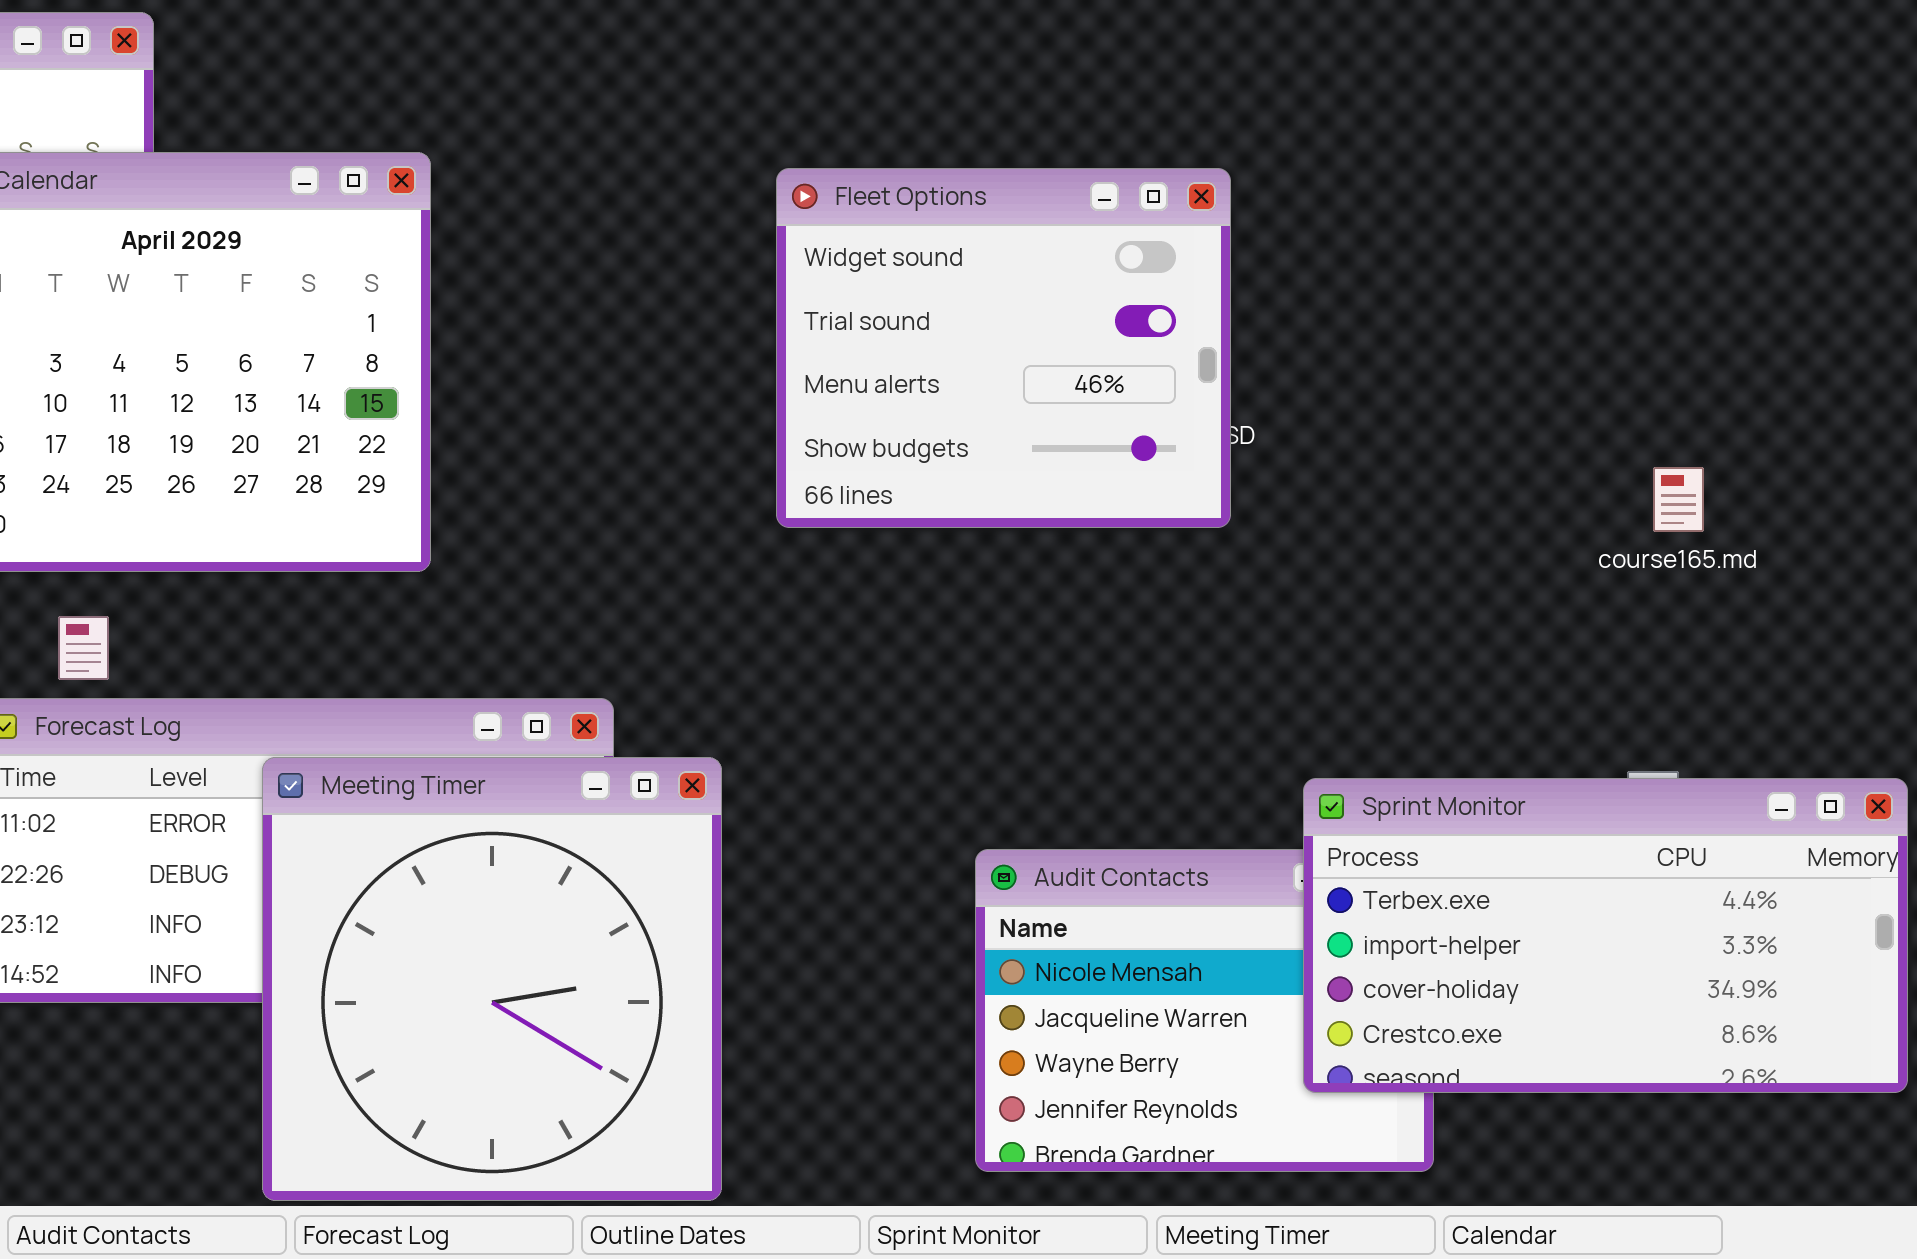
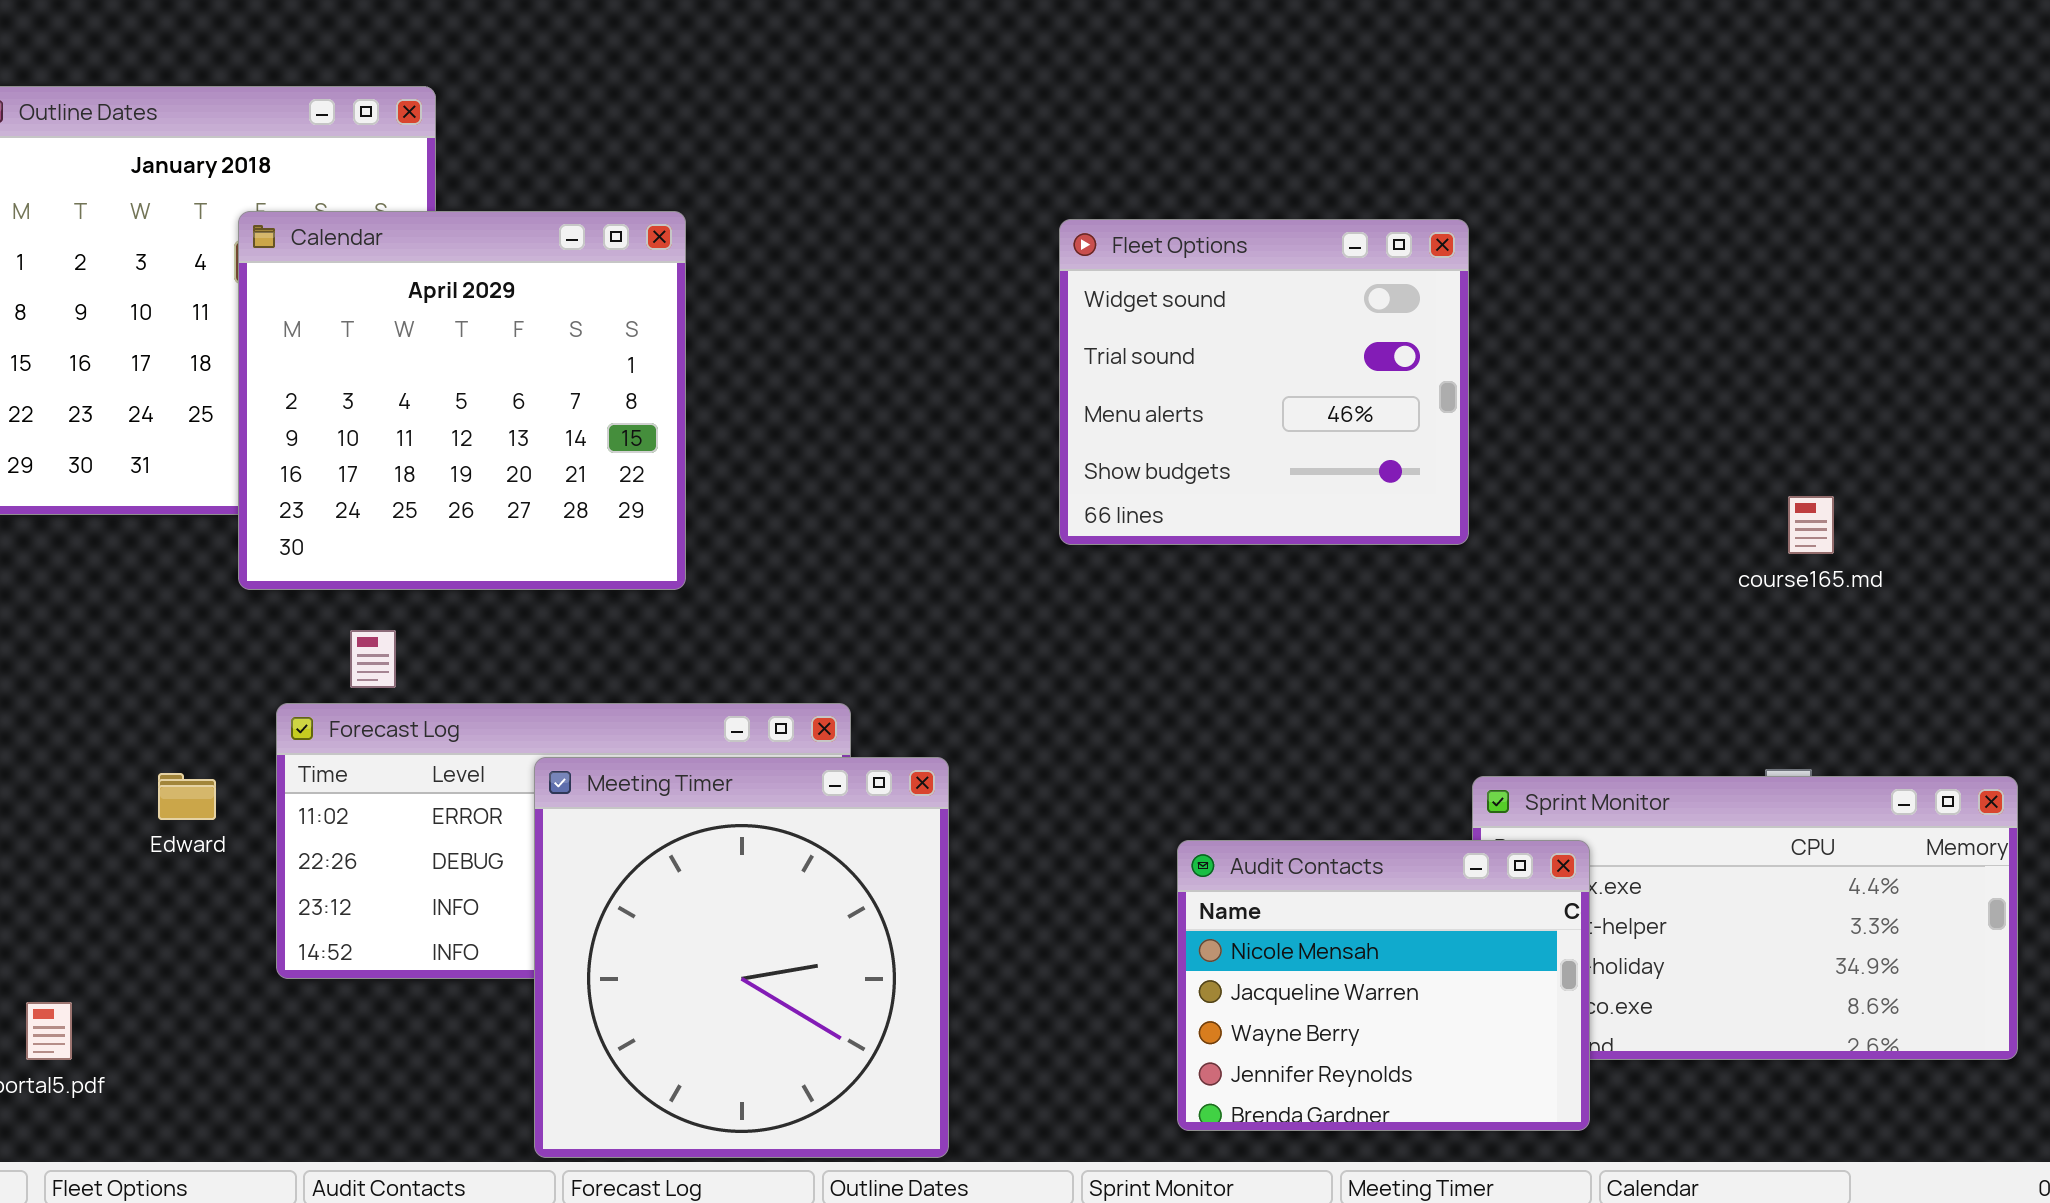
Fleet Options: [776,168,1231,528] -> [1059,219,1469,545], moved
Audit Contacts: [975,849,1434,1172] -> [1177,840,1590,1131], raised

